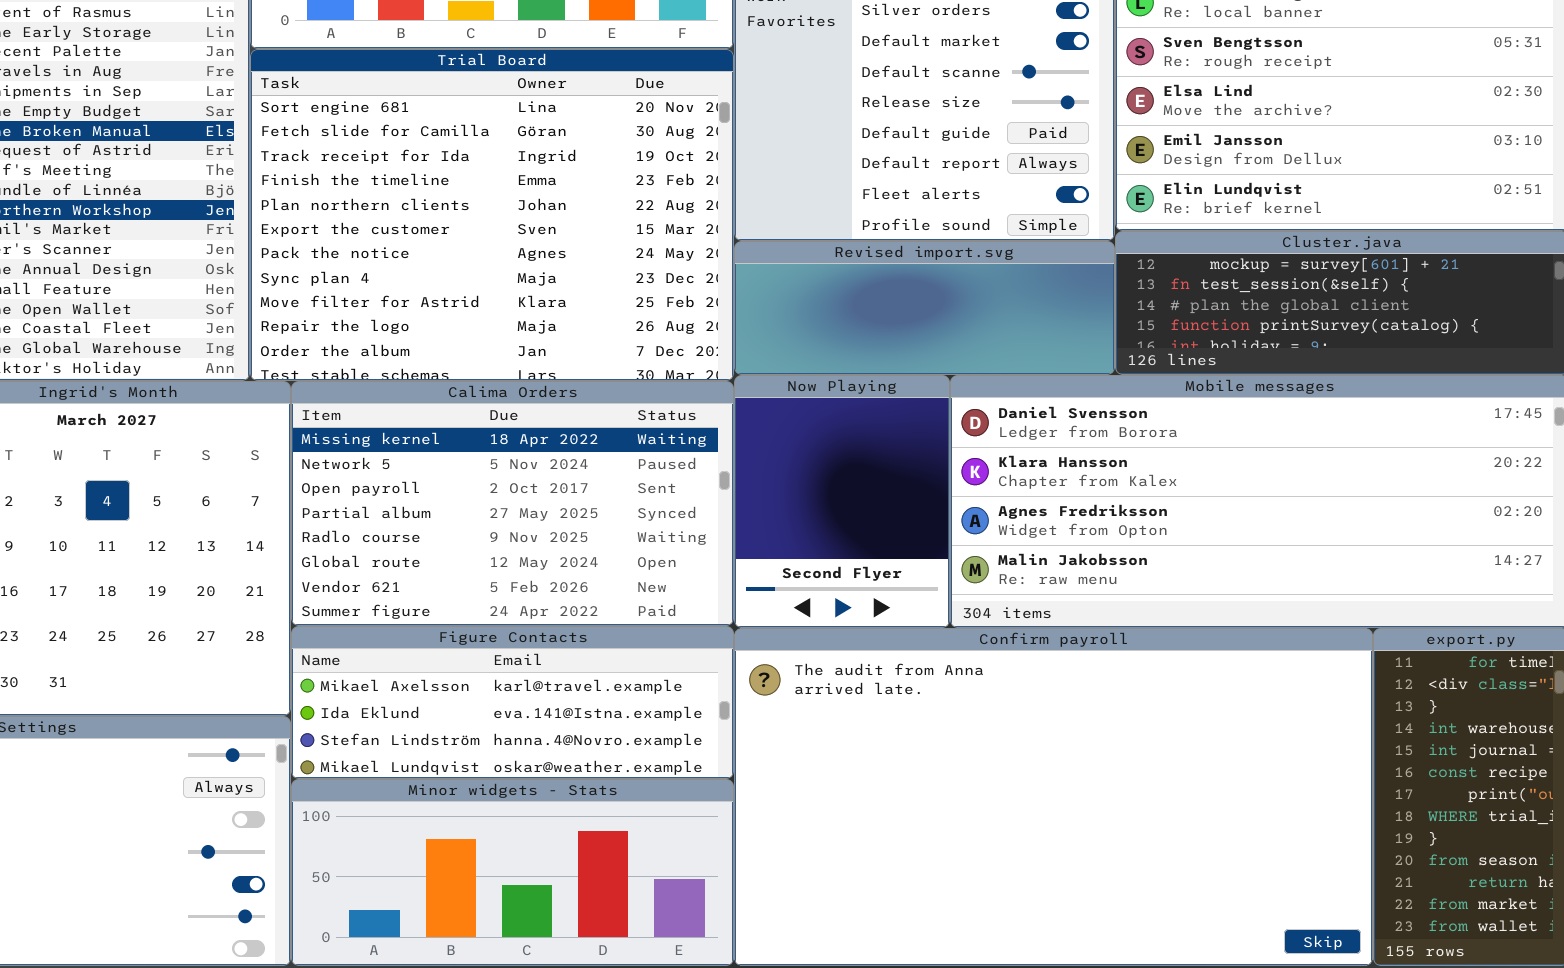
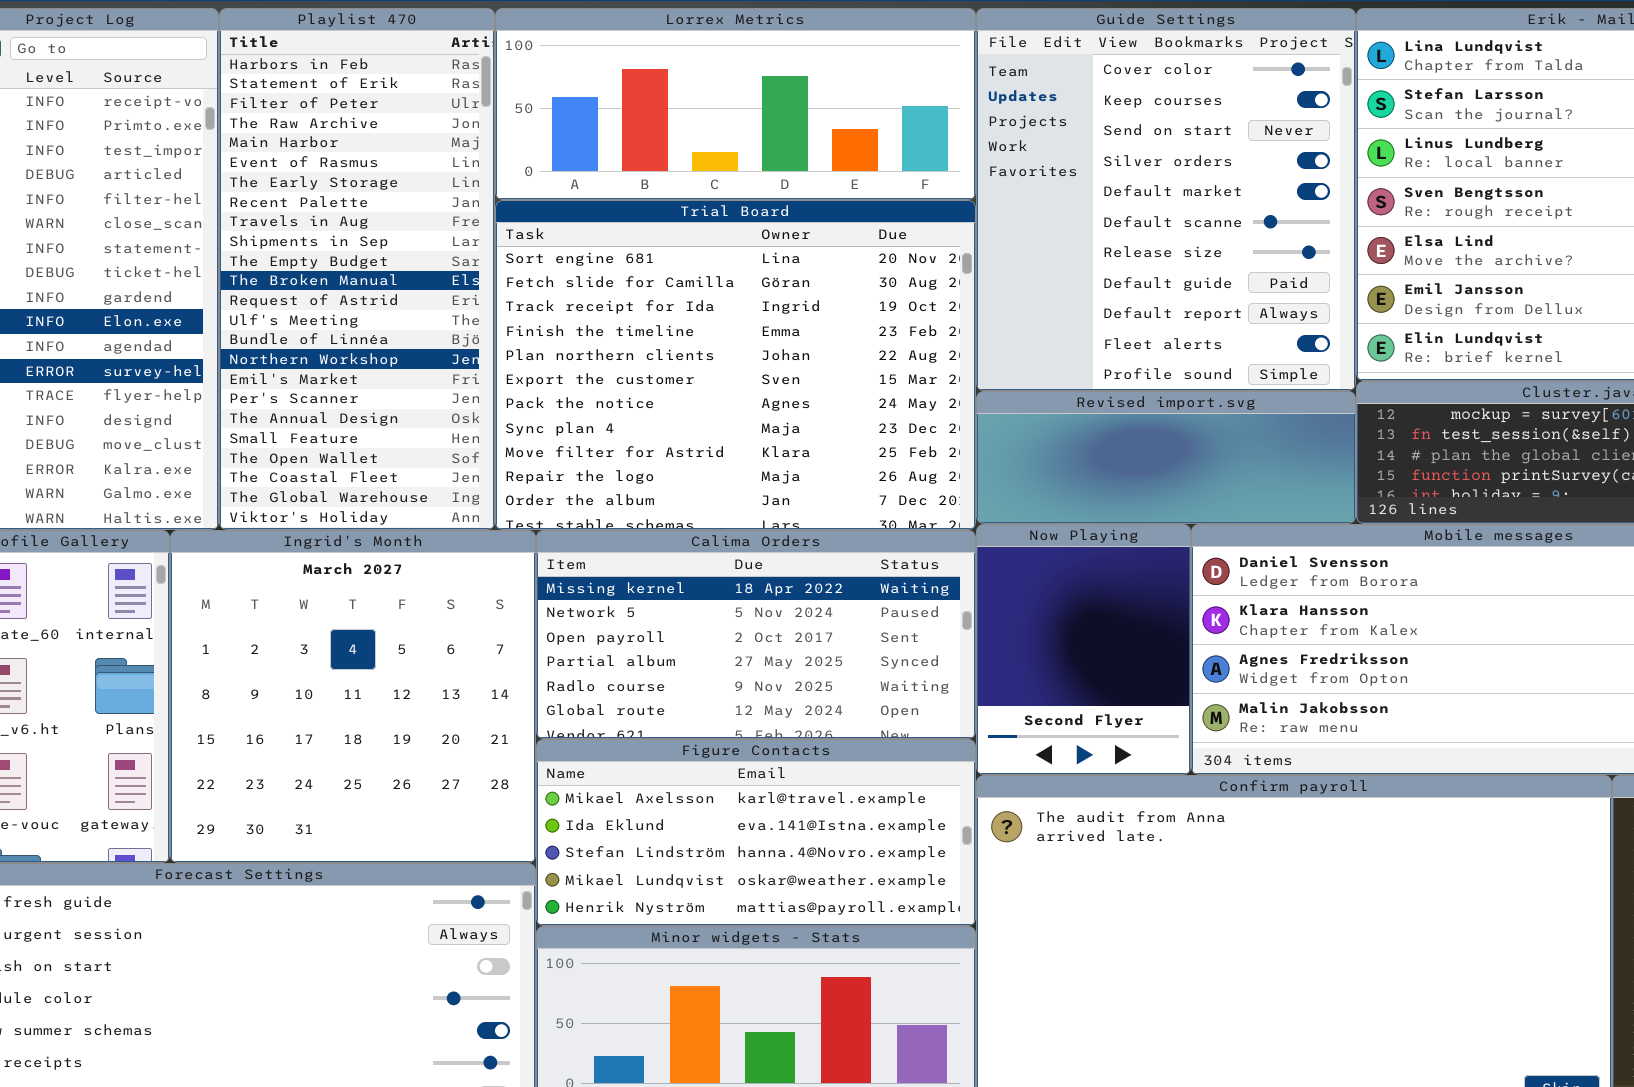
Calima Orders: [291,381,734,626] -> [536,530,976,739], resized
Figure Contacts: [291,626,734,779] -> [536,739,976,926], resized

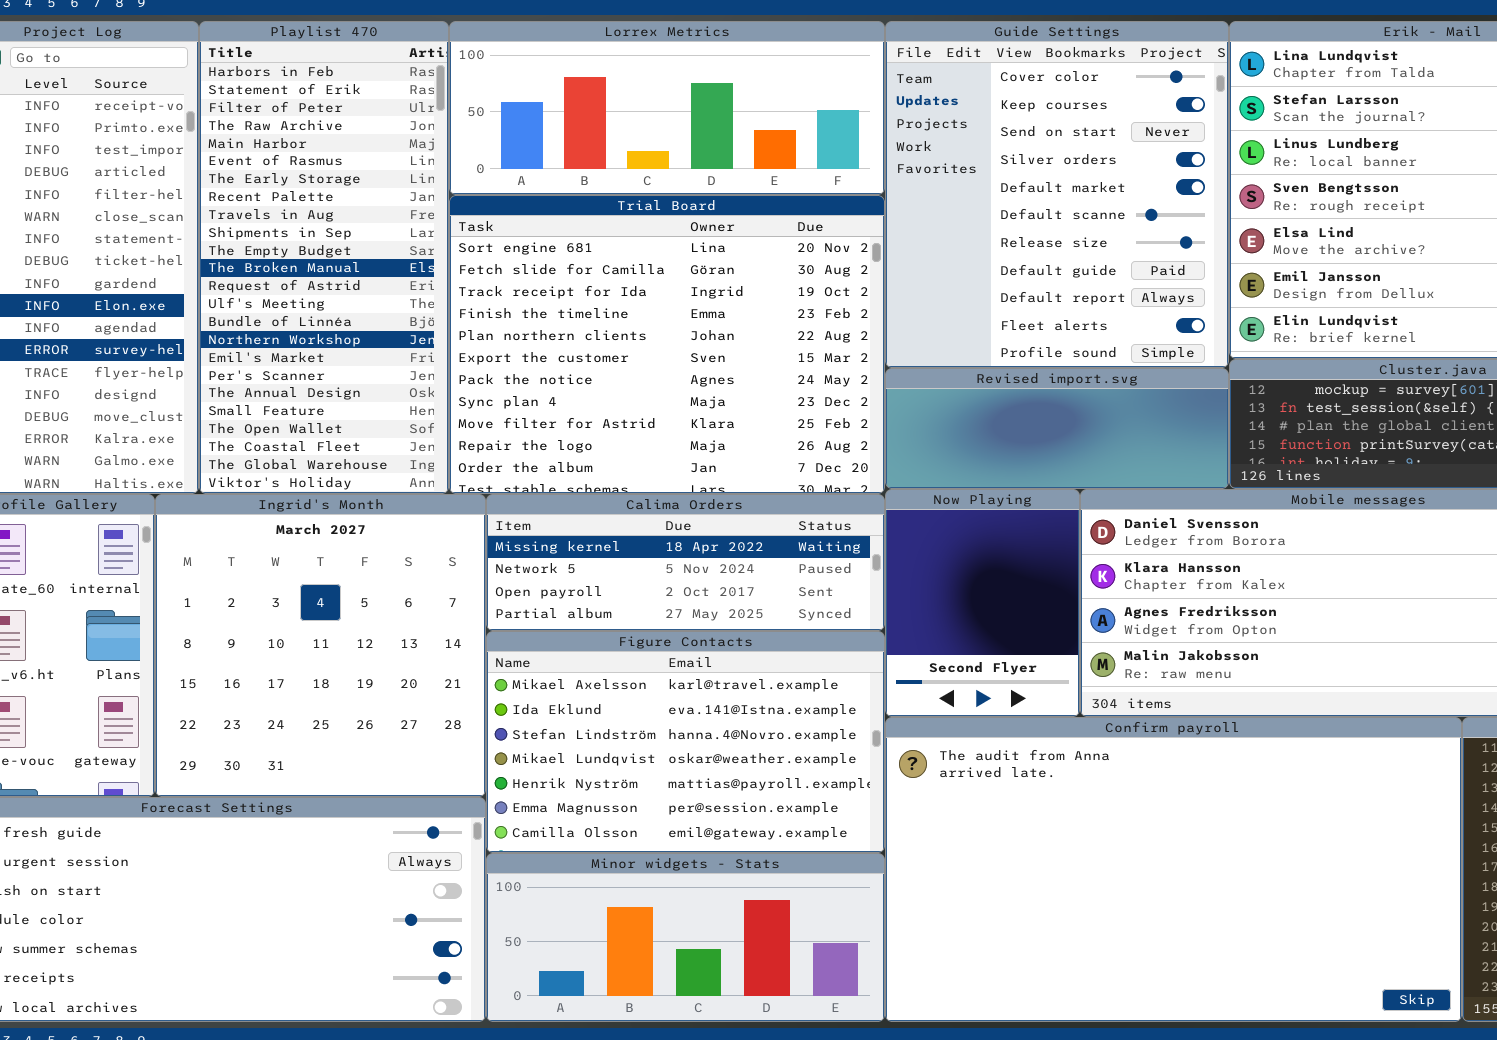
Calima Orders: [536,530,976,739] -> [486,494,885,631], resized
Figure Contacts: [536,739,976,926] -> [486,631,885,853], resized

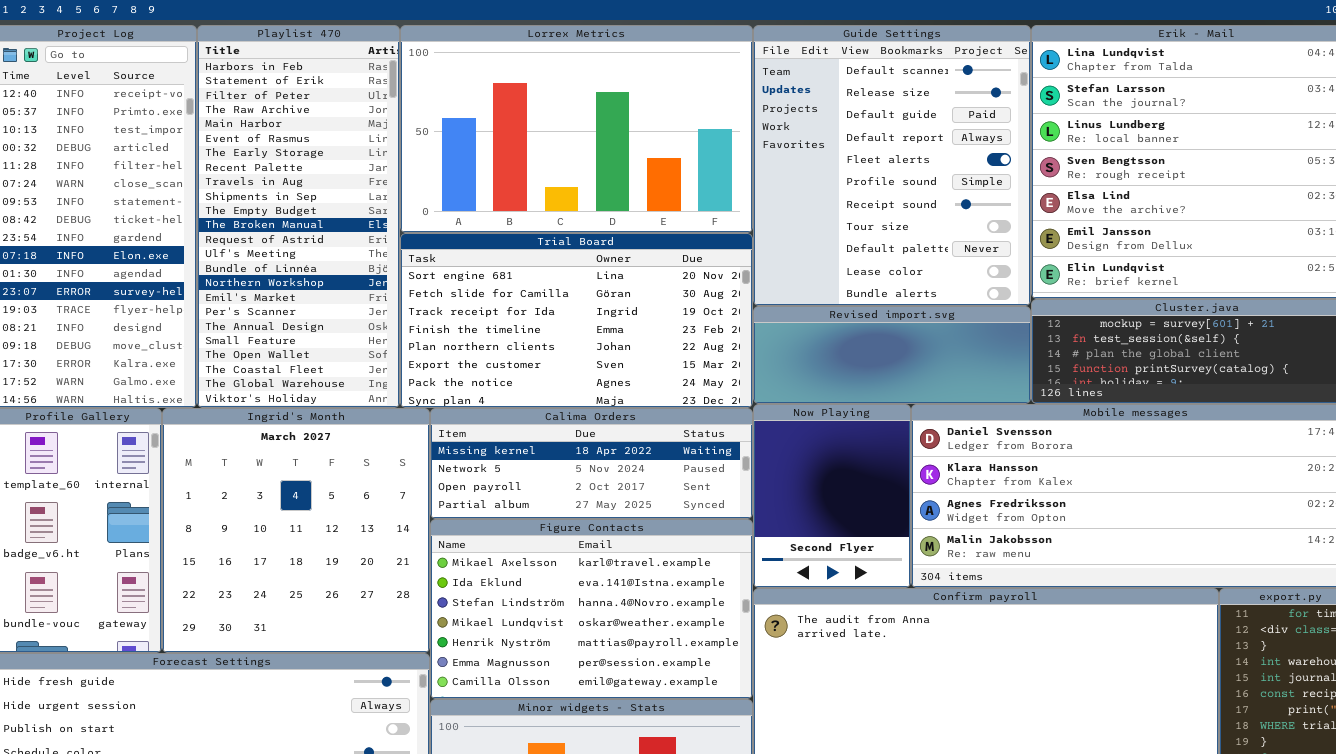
Lorrex Metrics: [449,21,885,195] -> [400,25,753,233], resized
Guide Settings: [885,21,1229,368] -> [753,25,1031,306], scrolled down 5 rows
Trial Board: [449,195,885,494] -> [400,233,753,408], resized

